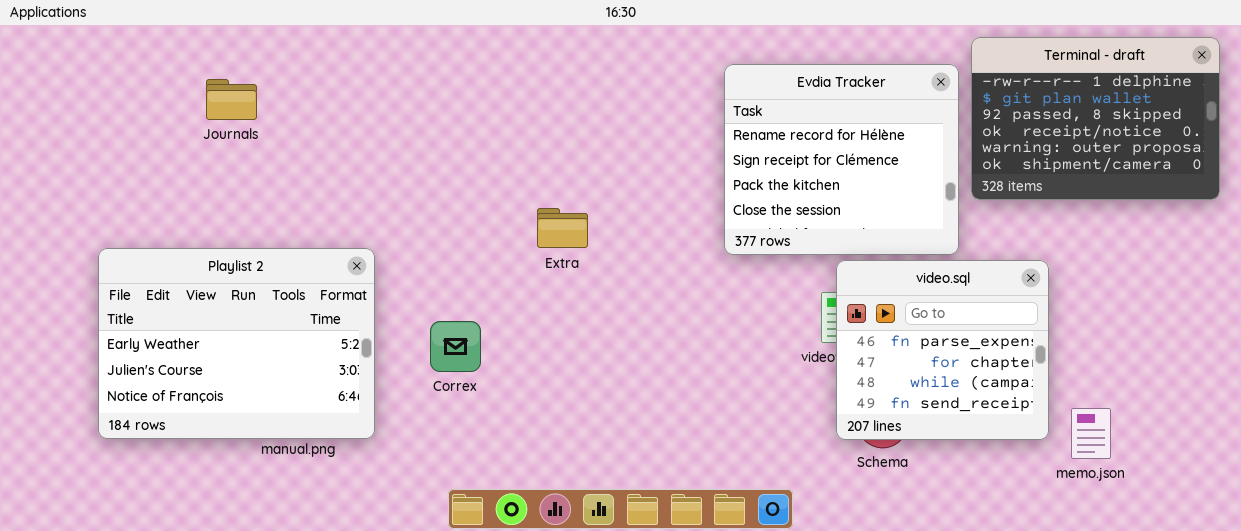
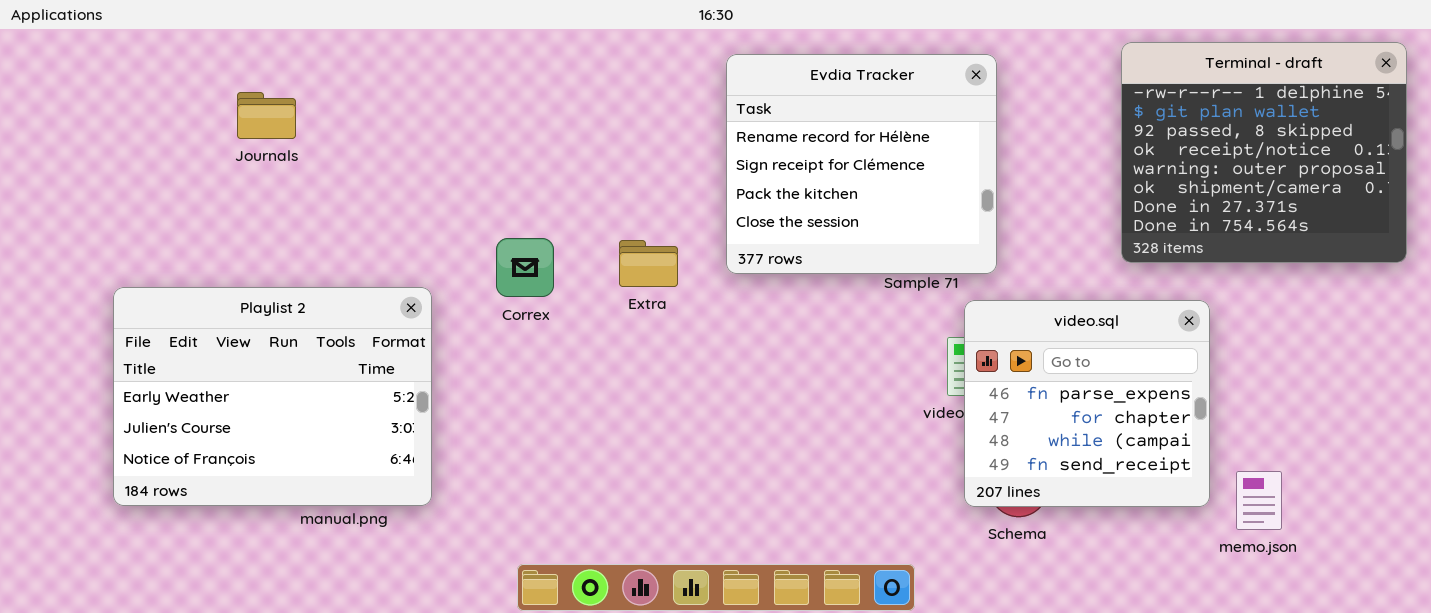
Terminal - draft: [971,37,1220,200] -> [1121,42,1407,263], resized
Evdia Tracker: [724,64,959,255] -> [726,54,997,274], moved
Correx: [430,321,481,372] -> [496,238,554,297], moved

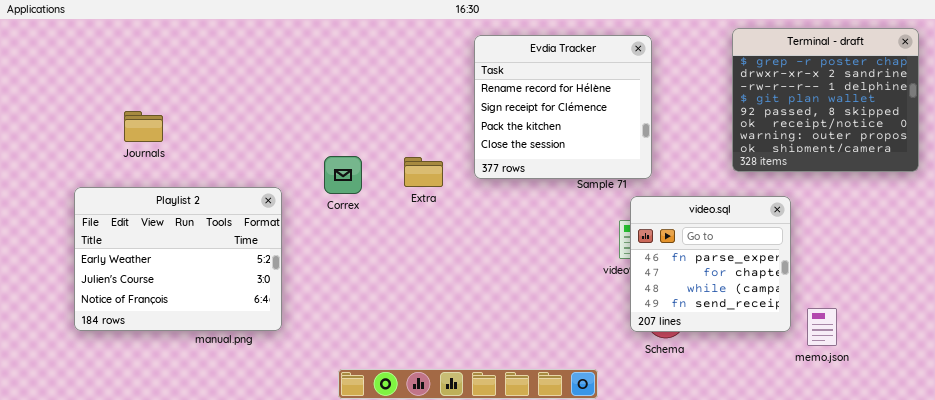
Terminal - draft: [1121,42,1407,263] -> [732,28,919,172], scrolled up 2 rows
Journals: [237,92,296,139] -> [124,111,163,142], moved

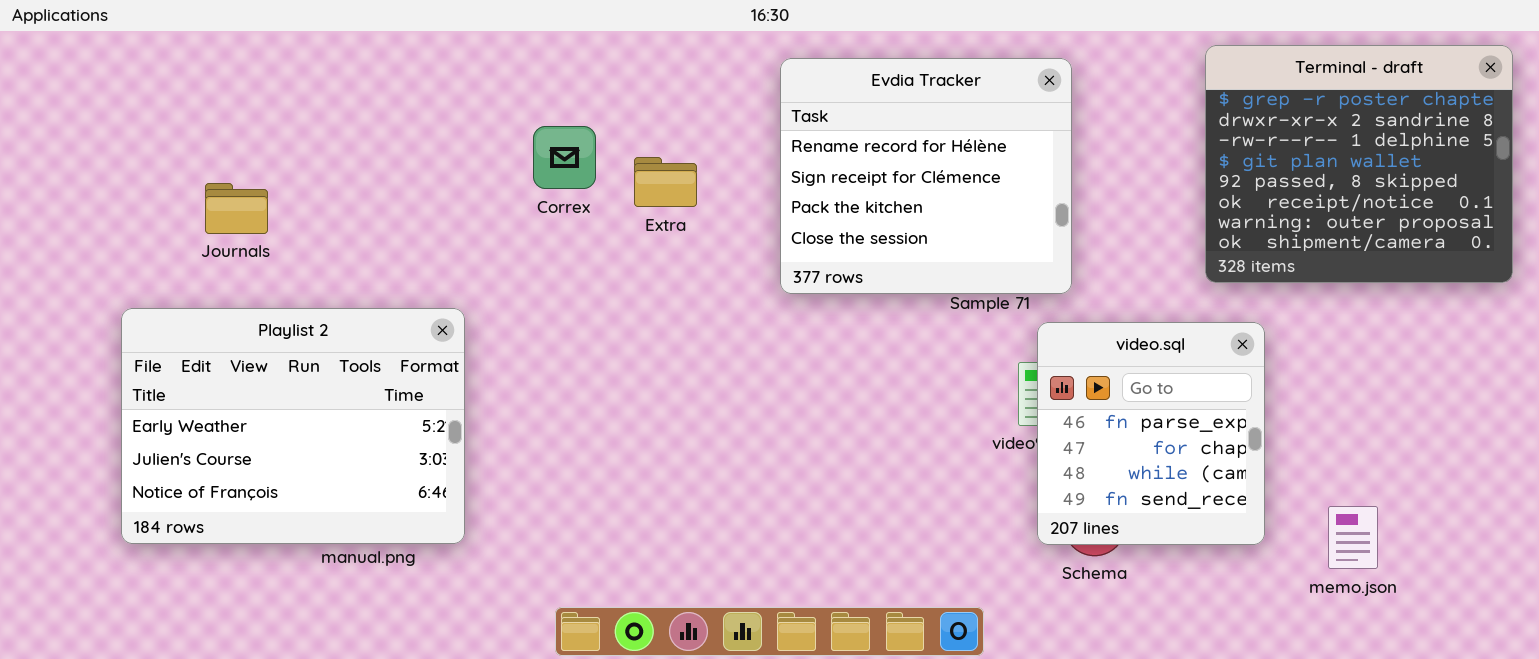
Correx: [324,156,362,194] -> [533,126,596,189], moved
Extra: [404,157,443,187] -> [634,157,697,207], moved
video.sql: [630,196,791,332] -> [1037,322,1265,545], resized

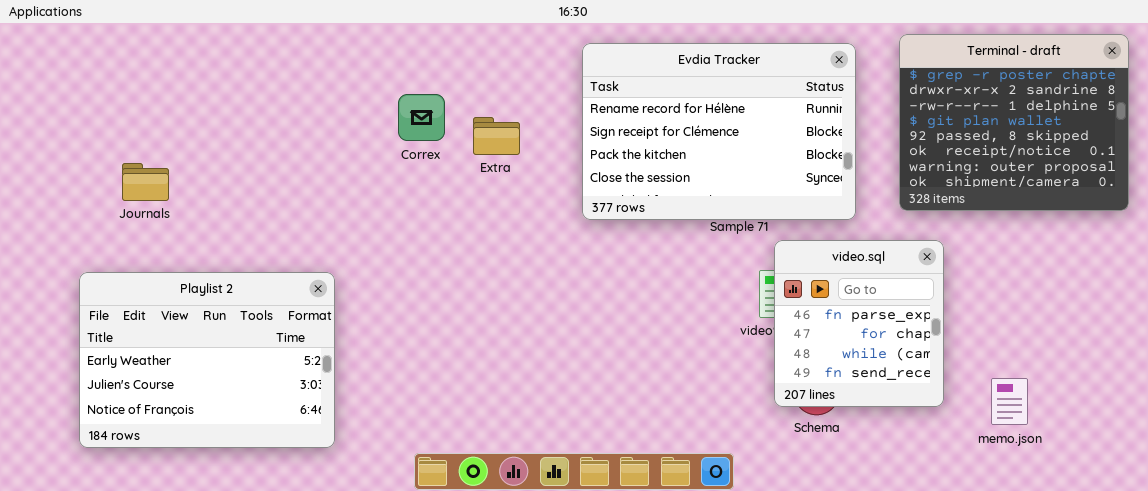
Evdia Tracker: [780,58,1072,294] -> [582,43,856,220], resized
Journals: [205,183,268,234] -> [122,163,169,201], moved
Playlist 2: [121,308,465,544] -> [79,272,335,448], moved

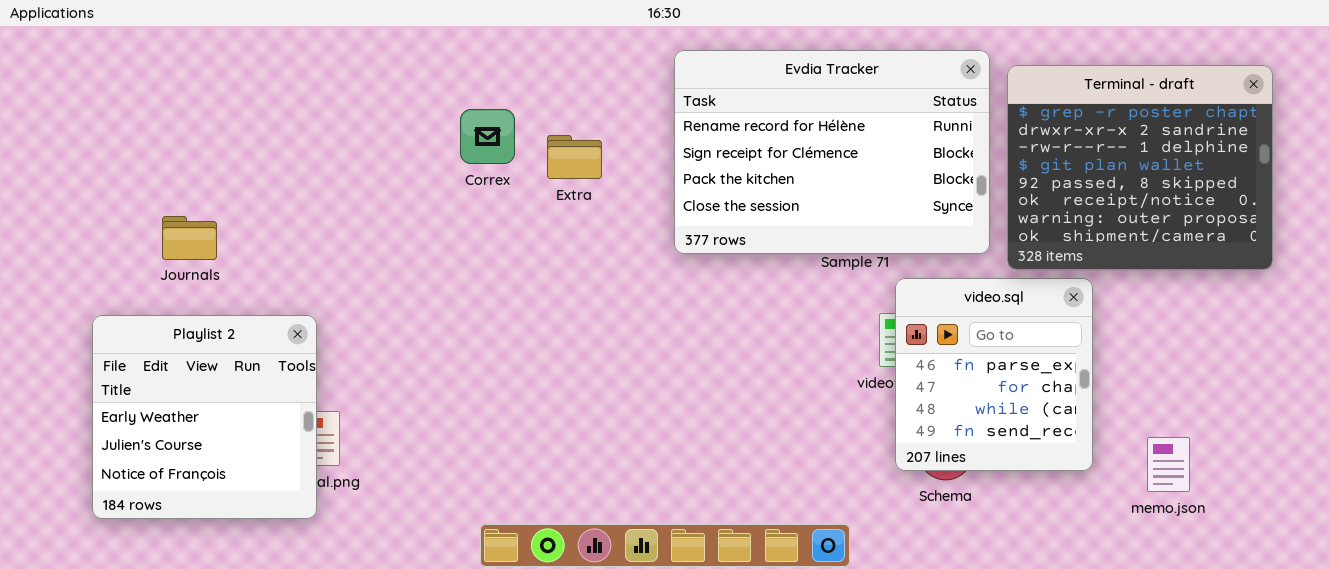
Terminal - draft: [899,34,1129,211] -> [1007,65,1273,270], moved
Journals: [122,163,169,201] -> [162,216,217,260], moved
Playlist 2: [79,272,335,448] -> [92,315,317,519], resized

